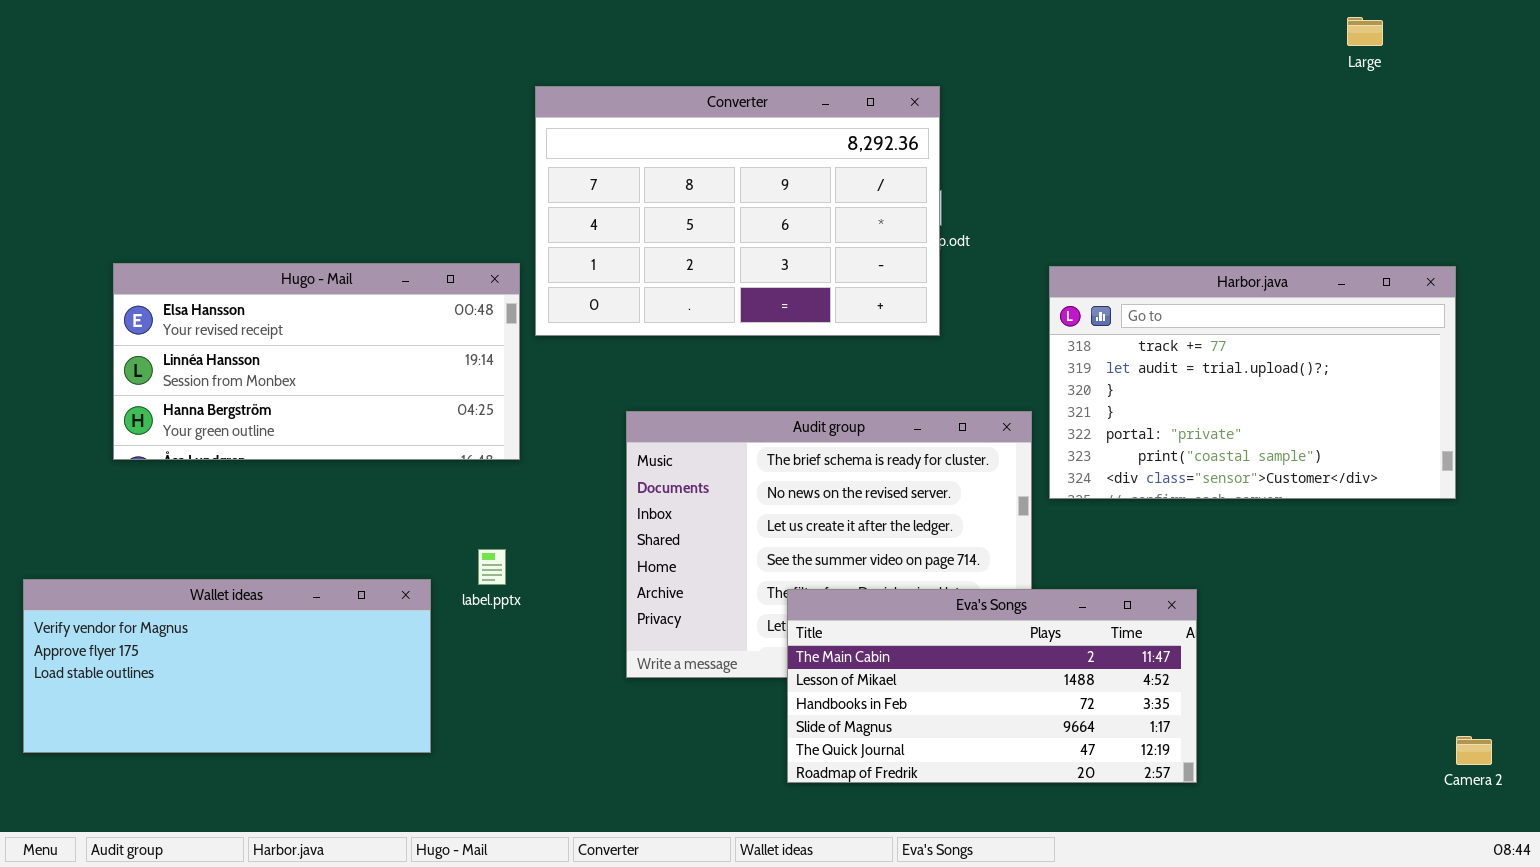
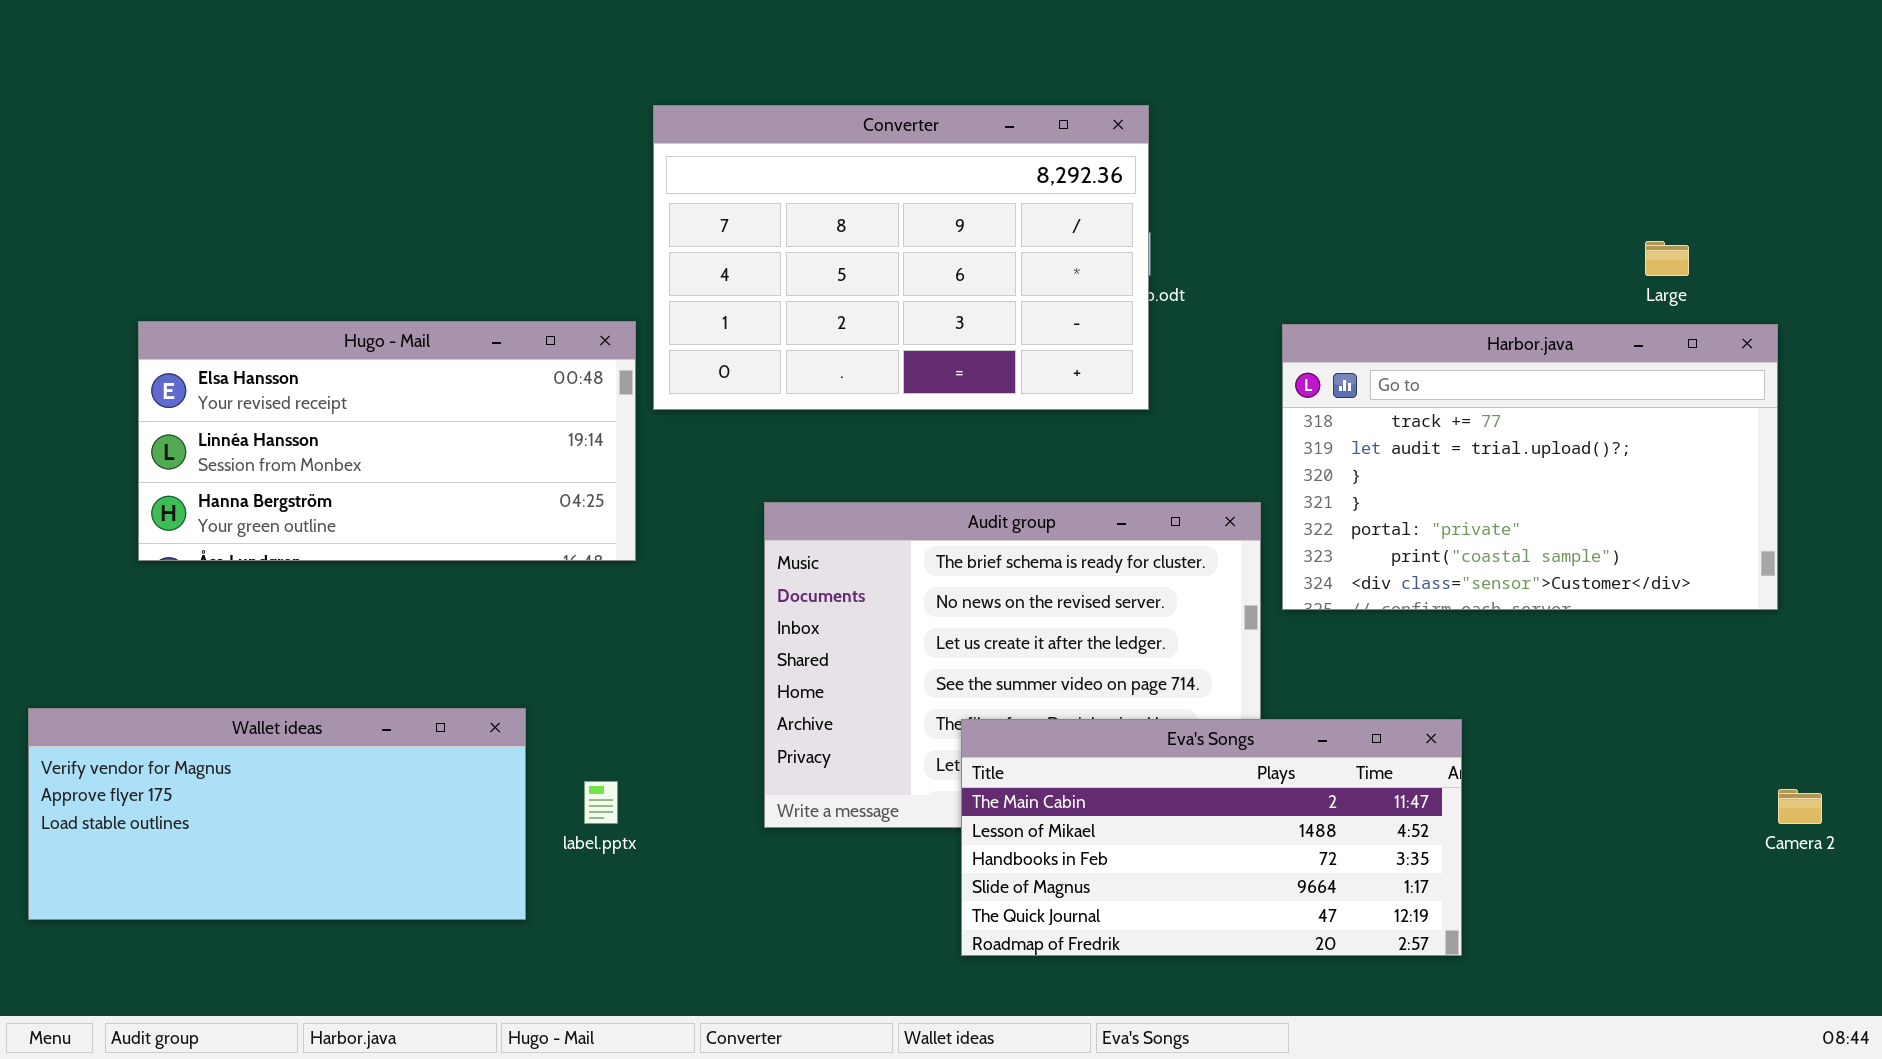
Large: [1347,17,1383,46] -> [1645,241,1689,276], moved
label.pptx: [478,549,506,585] -> [584,781,618,824], moved
Camera 2: [1456,736,1492,765] -> [1778,789,1822,824], moved

